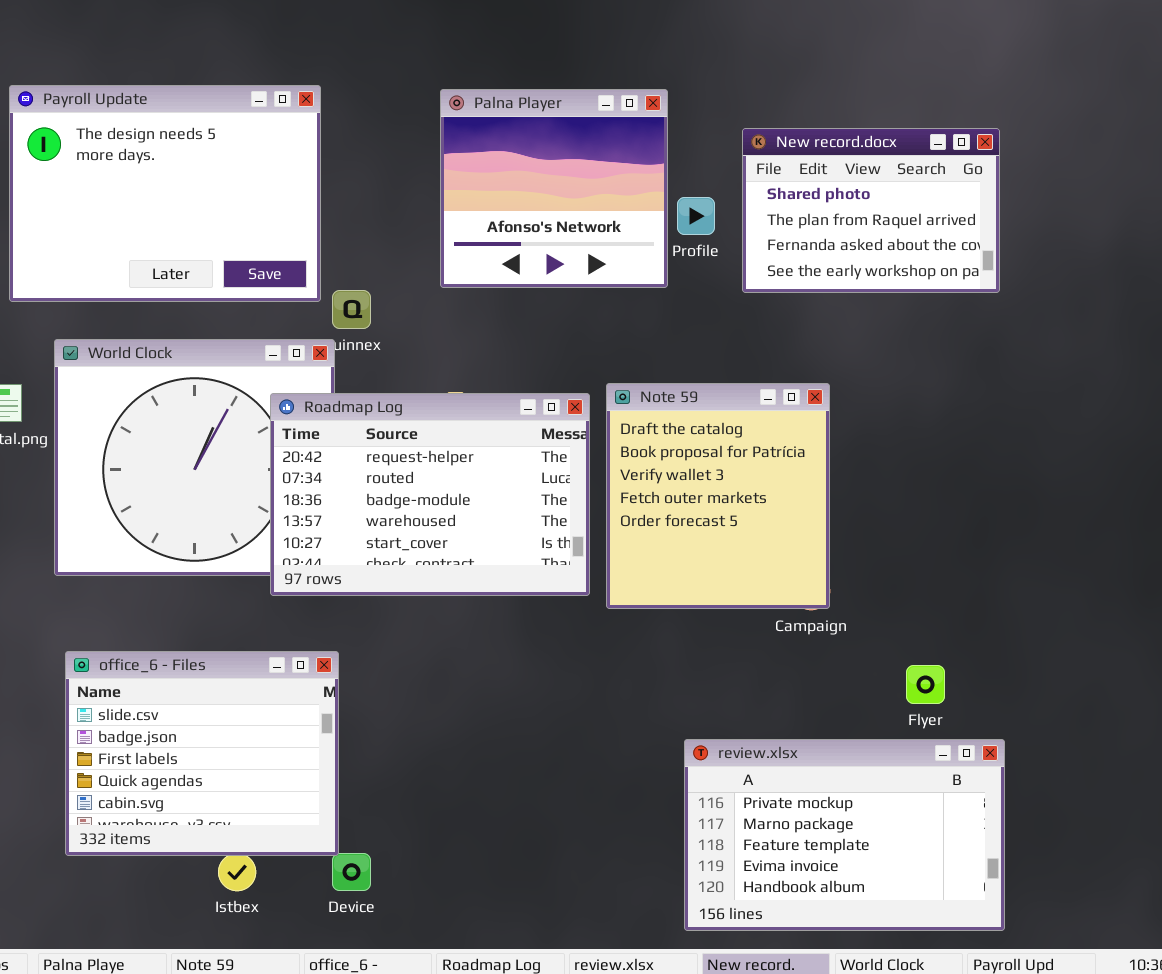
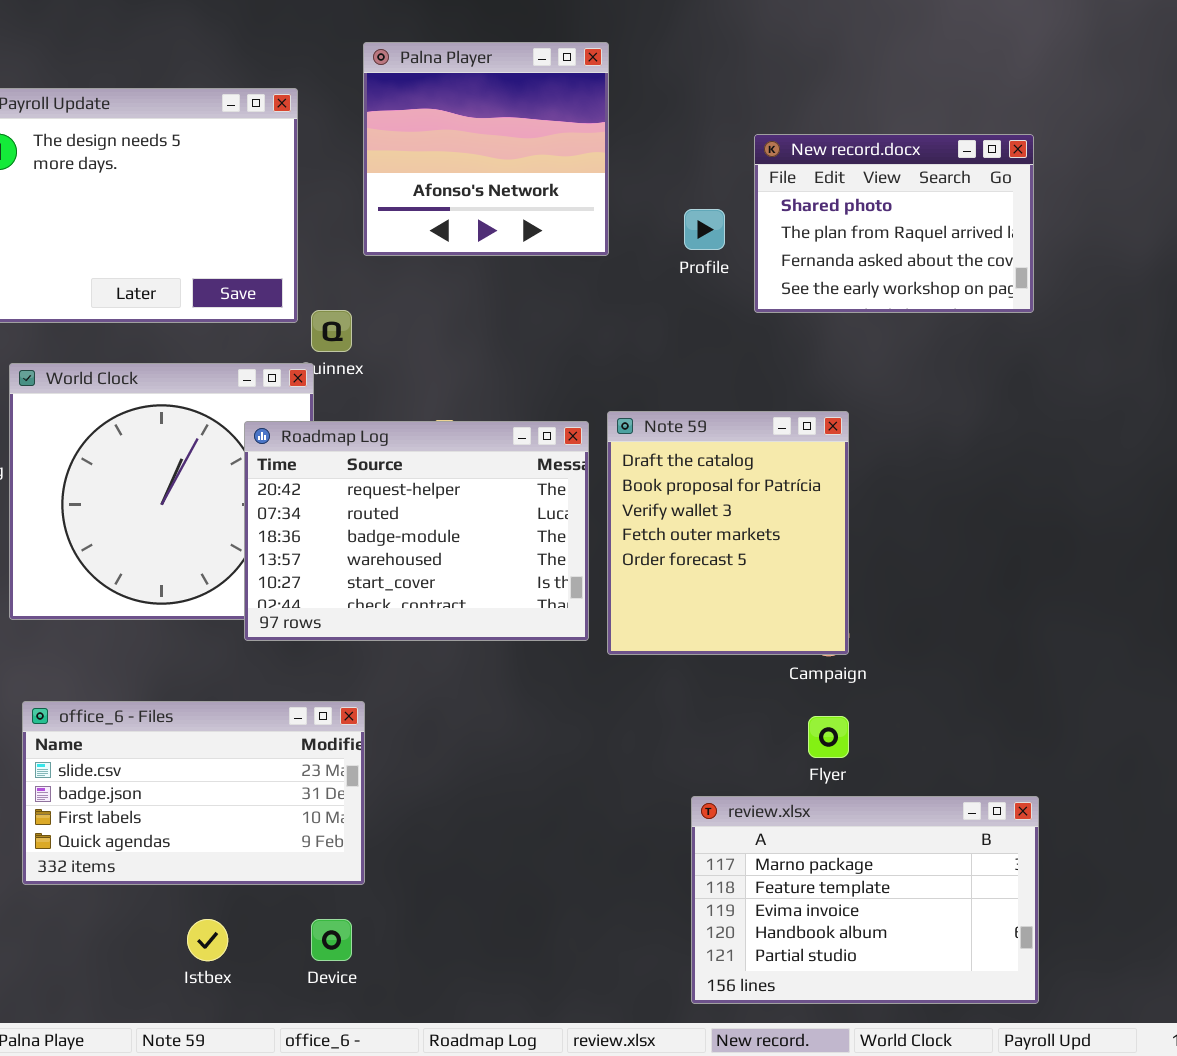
Palna Player: [440,89,668,288] -> [363,42,609,256], moved
office_6 - Files: [65,651,339,856] -> [22,701,365,885], resized
Flyer: [906,665,945,704] -> [808,716,849,758], moved
review.xlsx: [684,739,1005,931] -> [691,796,1039,1004], scrolled down 1 row

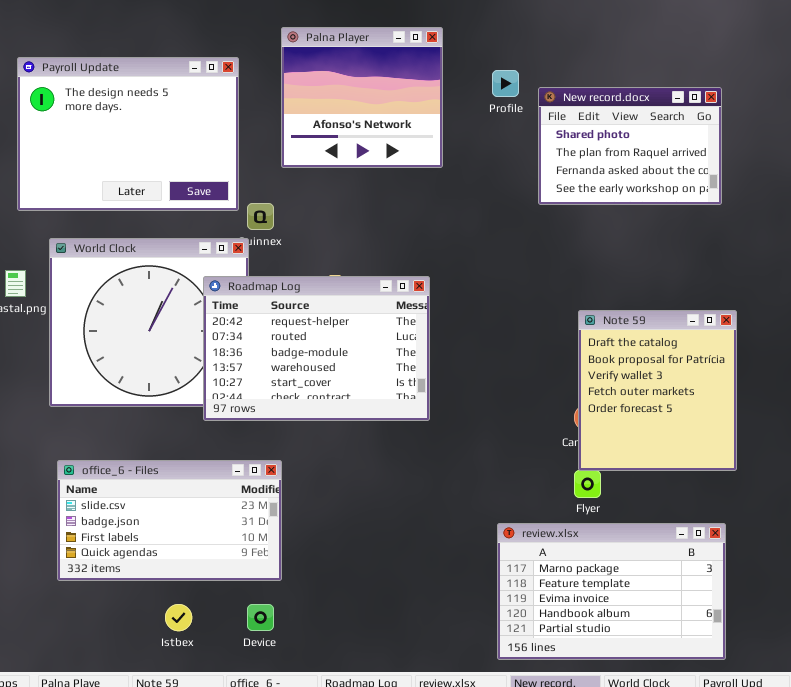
Profile: [684,209,725,250] -> [492,70,519,97], moved
Note 59: [607,411,849,655] -> [578,310,737,471], moved

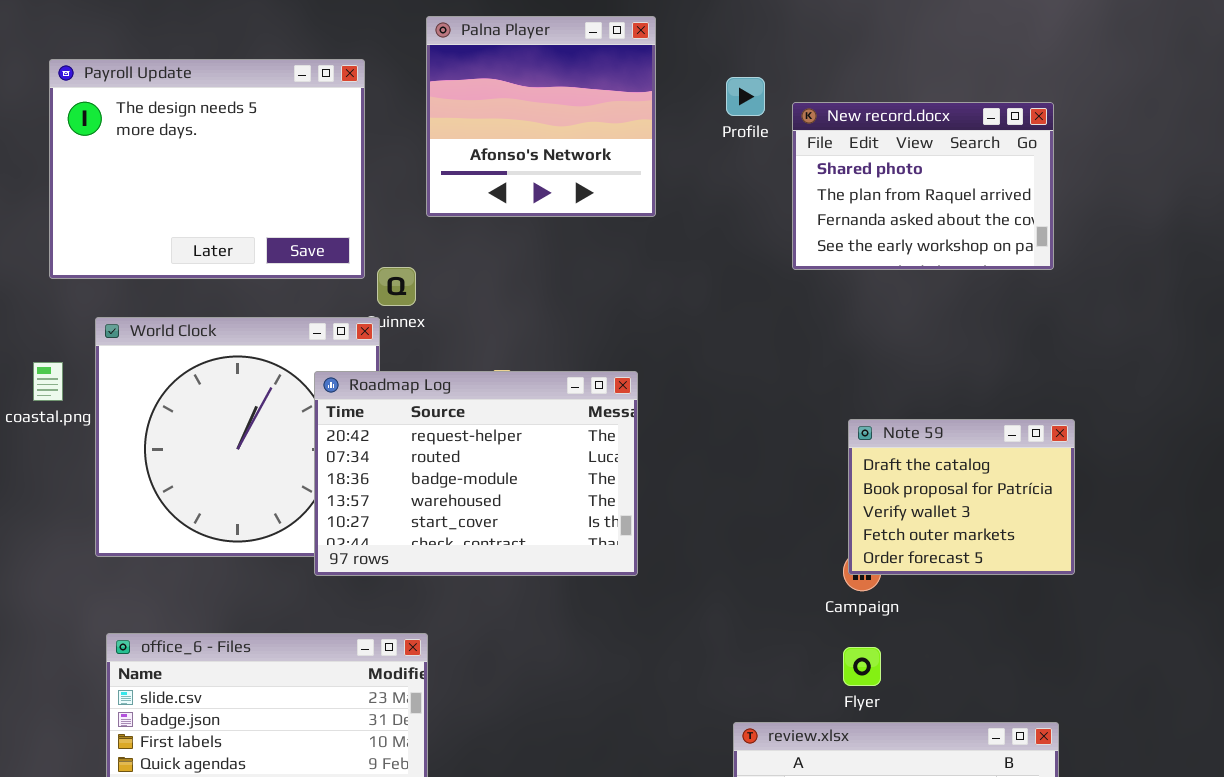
Note 59: [578,310,737,471] -> [848,419,1075,575], resized

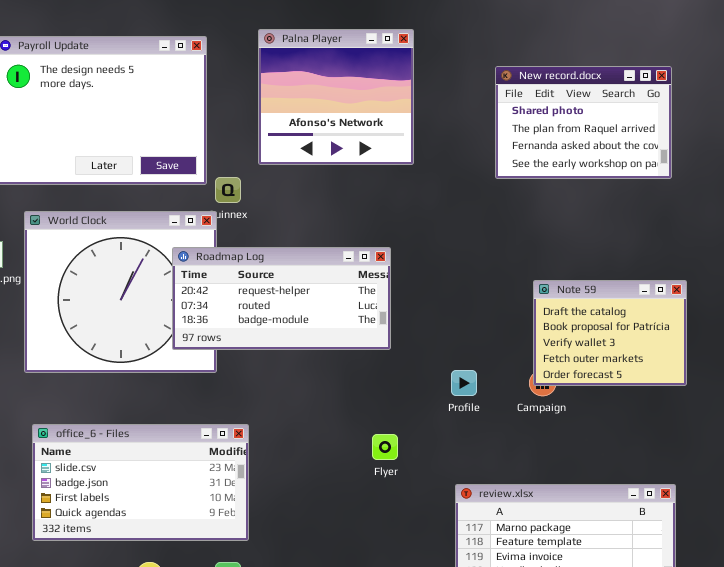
Palna Player: [426,16,656,217] -> [258,29,414,165], moved
Profile: [726,77,765,116] -> [451,370,477,396], moved
Roadmap Log: [314,371,638,576] -> [172,247,391,350], resized
Flyer: [843,647,881,686] -> [372,434,398,460], moved

